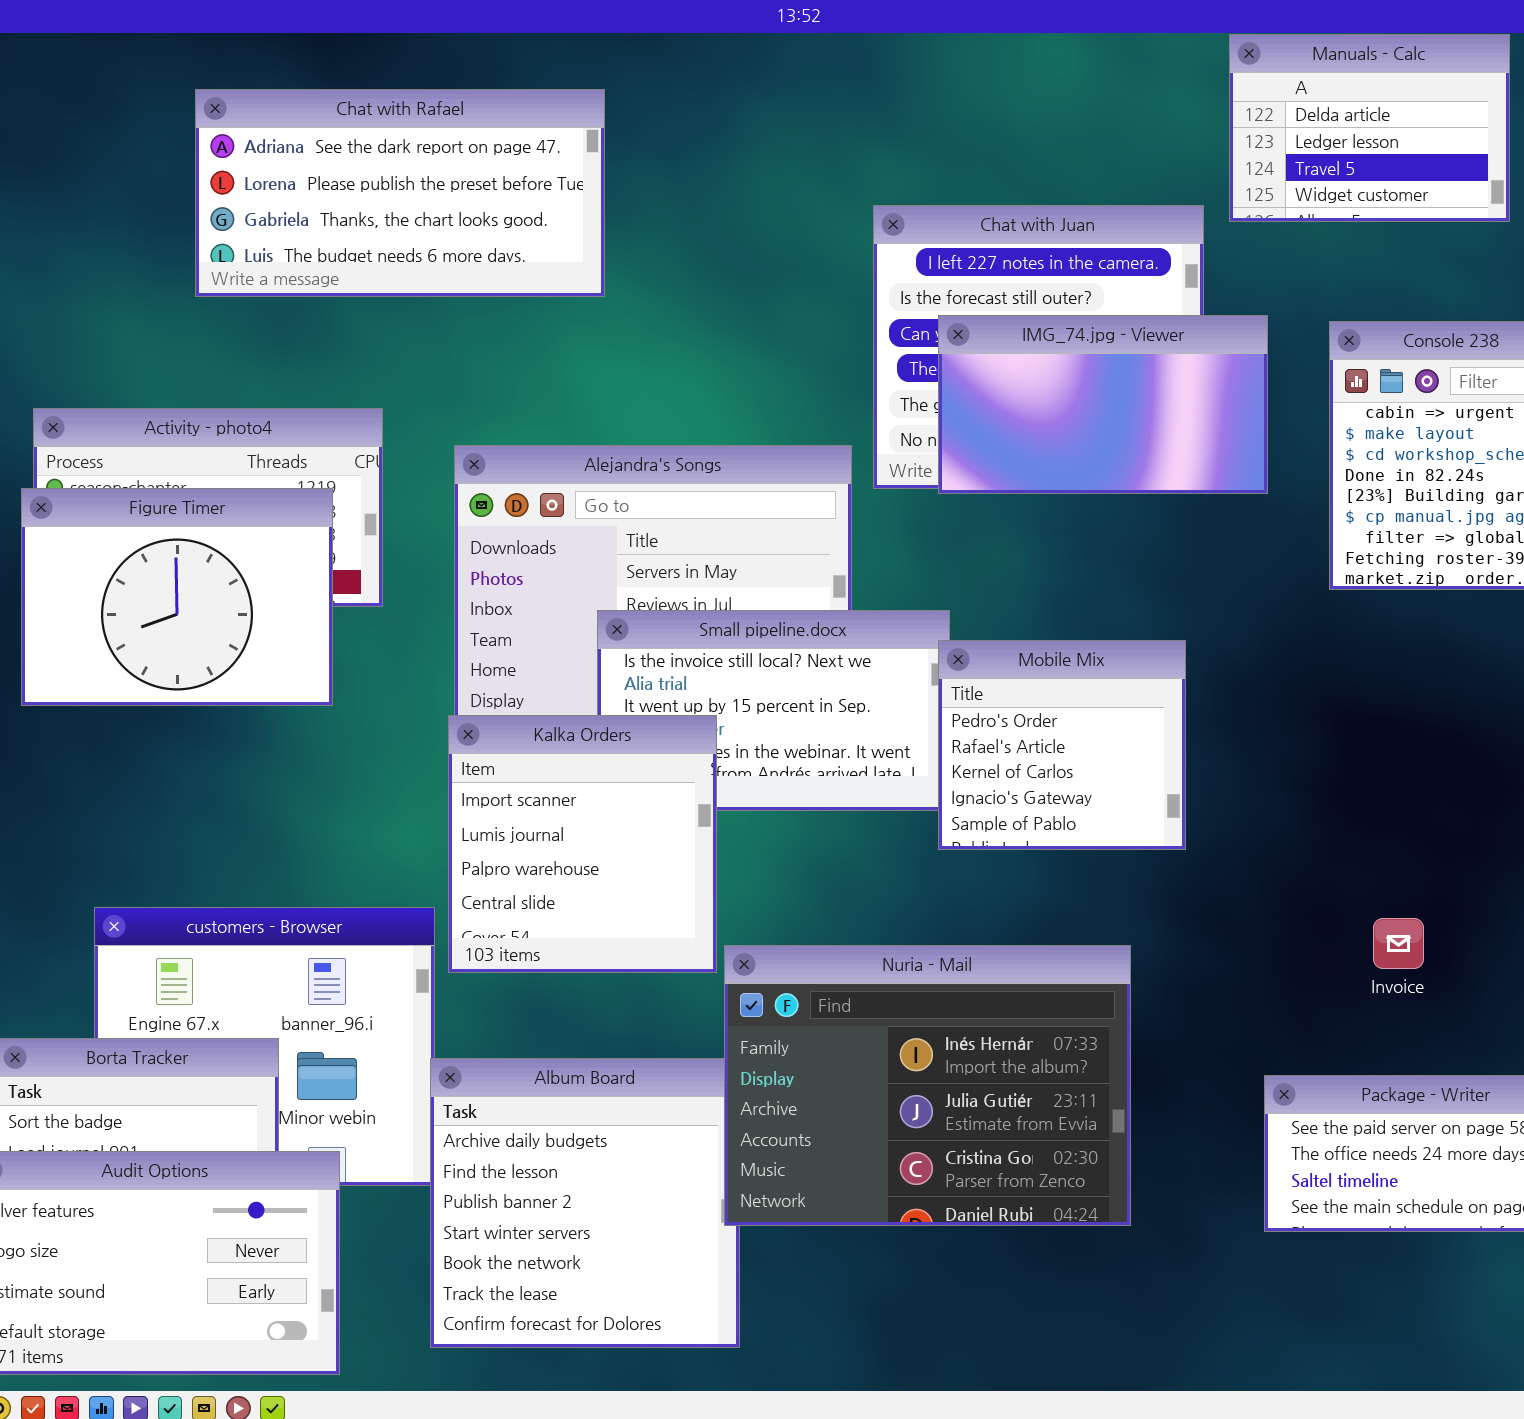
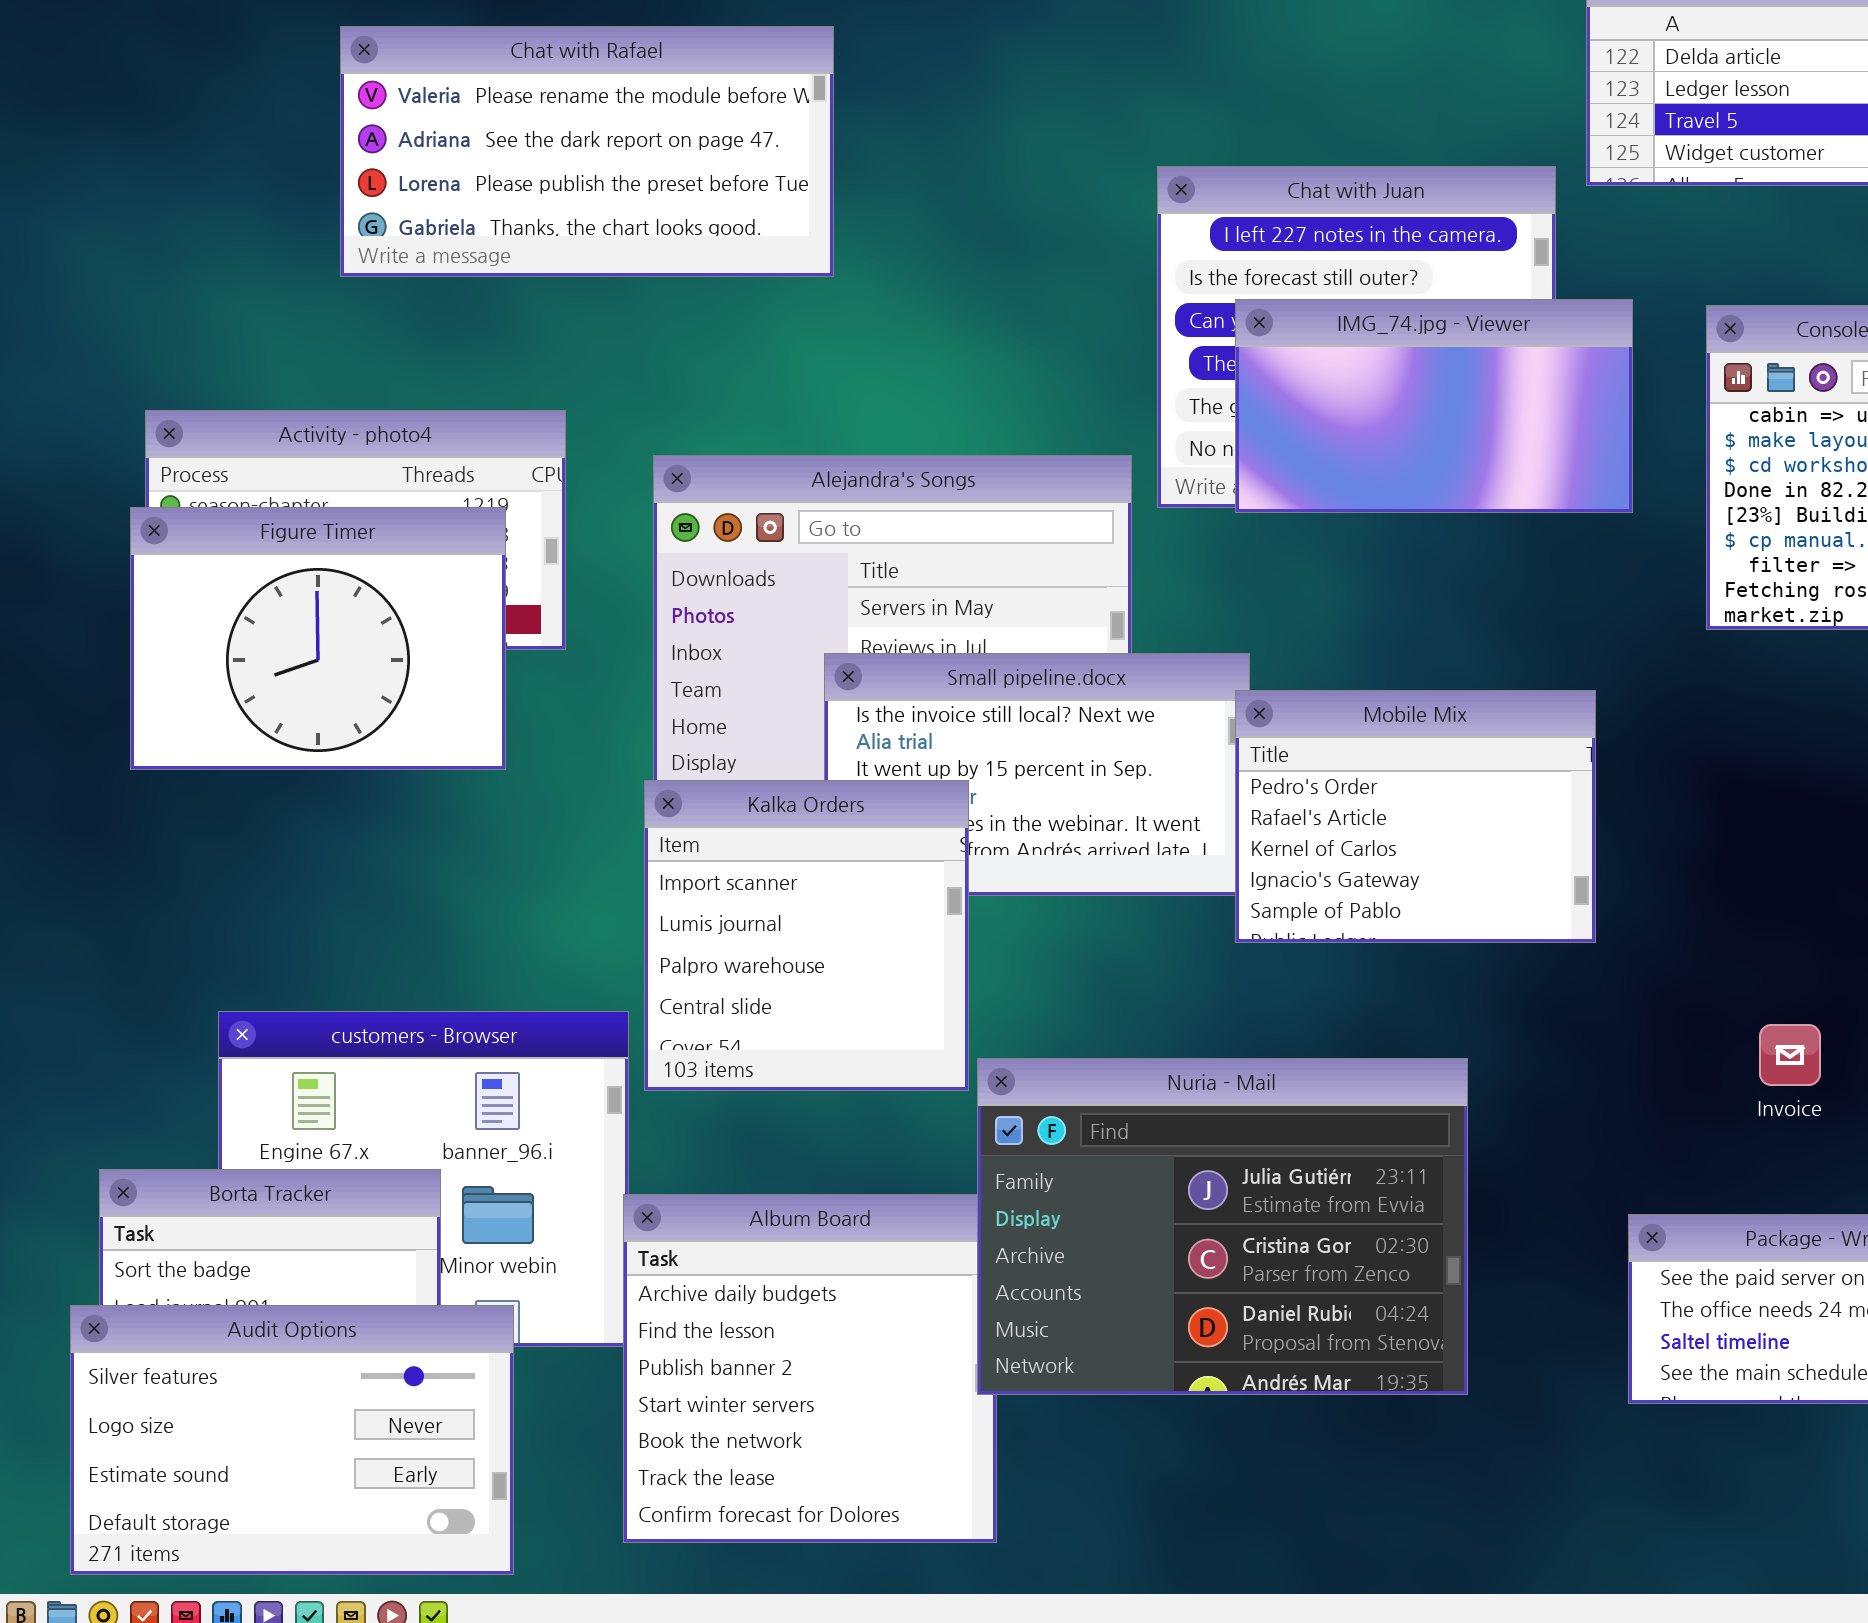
Chat with Rafael: [195,89,605,297] -> [340,26,834,277], scrolled up 1 row
Mobile Mix: [938,640,1186,850] -> [1235,690,1596,943], resized
Nuria - Mail: [724,945,1131,1226] -> [977,1058,1468,1395], scrolled down 1 row

